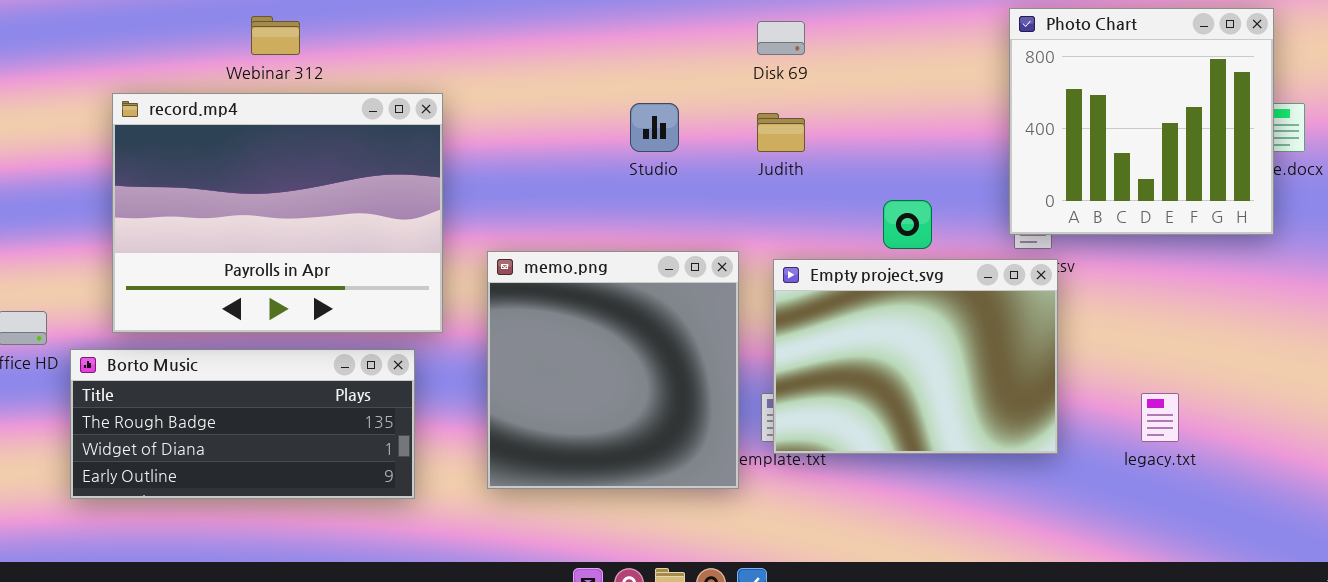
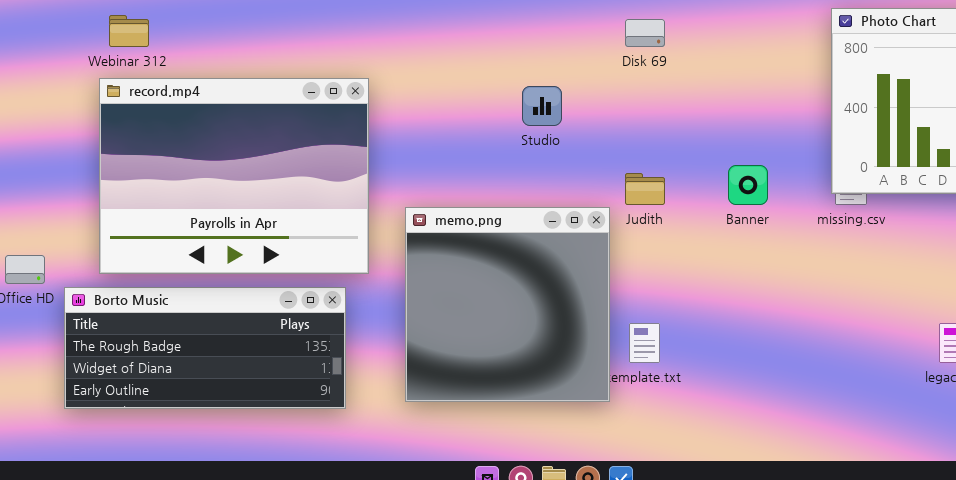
Webinar 312: [251,16,300,55] -> [109,15,149,47], moved
Judith: [757,113,805,152] -> [625,173,665,205], moved
Empty project.svg: [773,259,1058,454] -> none, closed

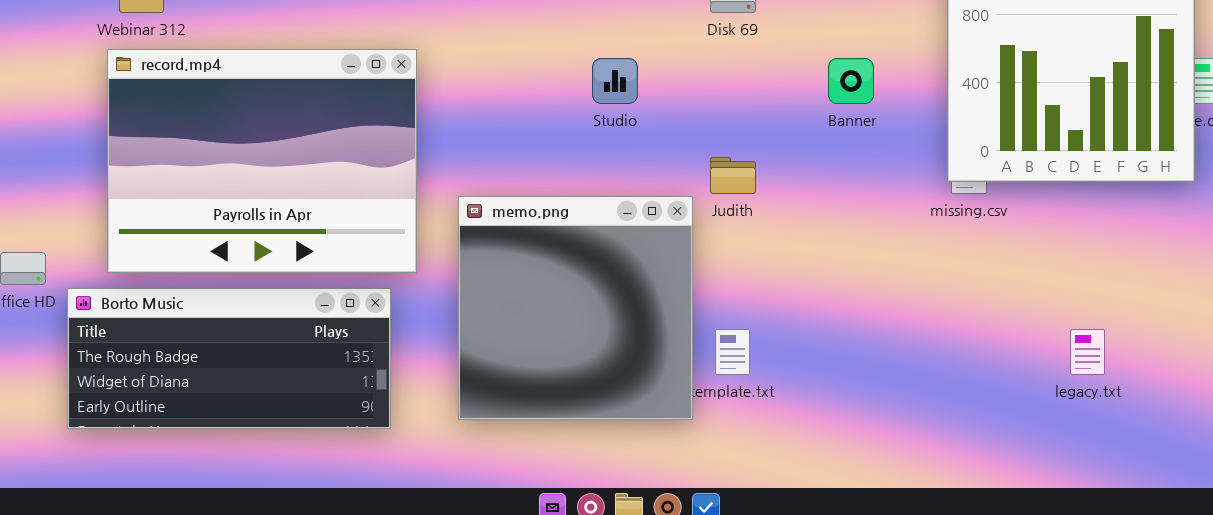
Banner: [728,165,768,205] -> [828,58,874,104], moved

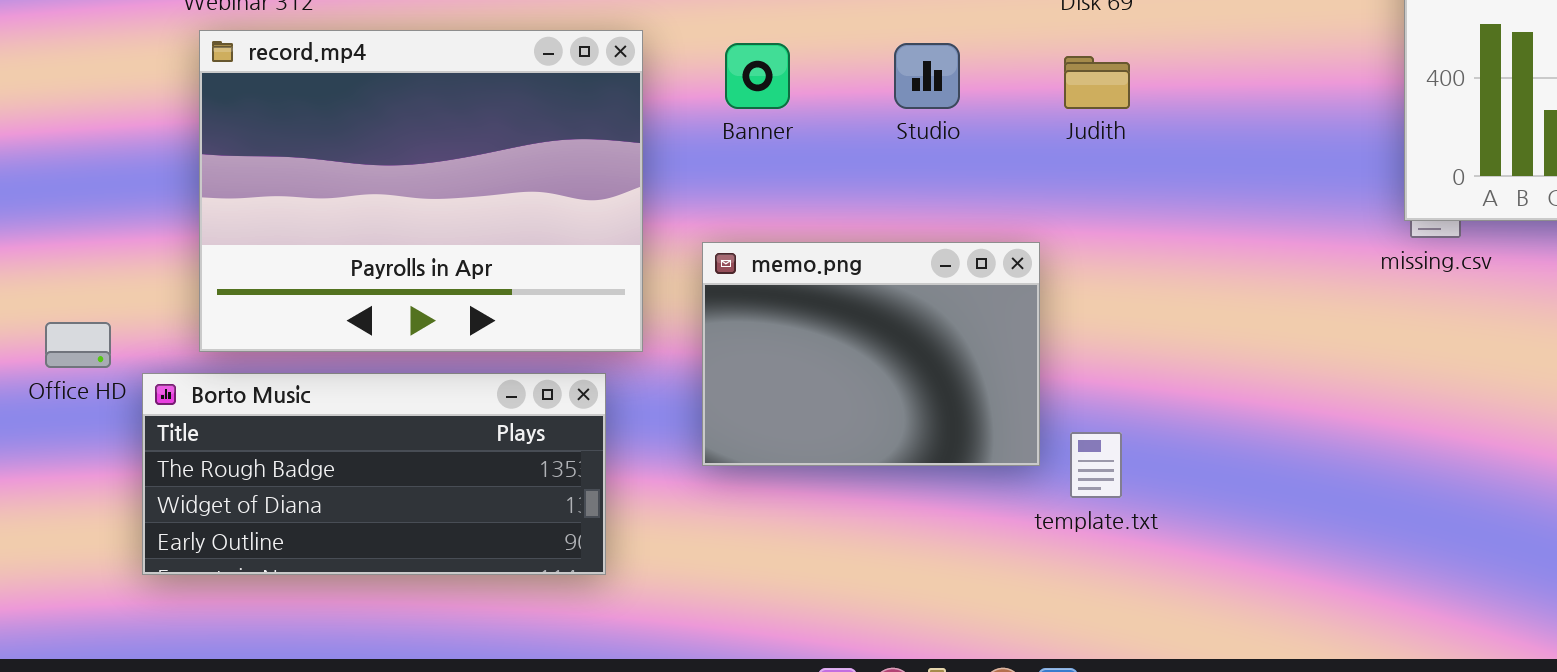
Banner: [828,58,874,104] -> [725,43,790,109], moved
Judith: [710,157,756,194] -> [1064,56,1130,109], moved
memo.png: [458,196,693,420] -> [702,242,1040,466], resized

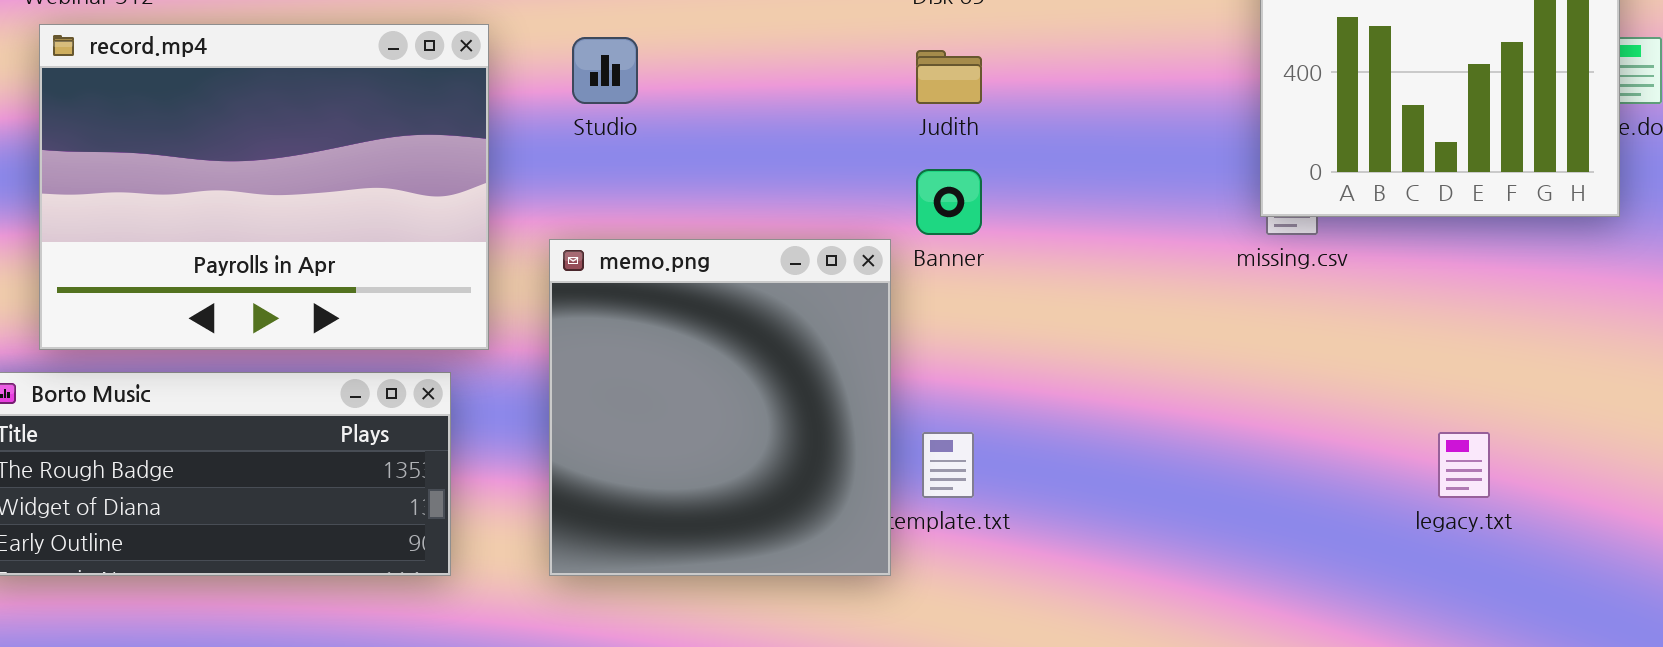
Banner: [725,43,790,109] -> [916,169,982,235], moved
Studio: [894,43,960,109] -> [572,37,638,104], moved
memo.png: [702,242,1040,466] -> [549,239,891,576], resized

